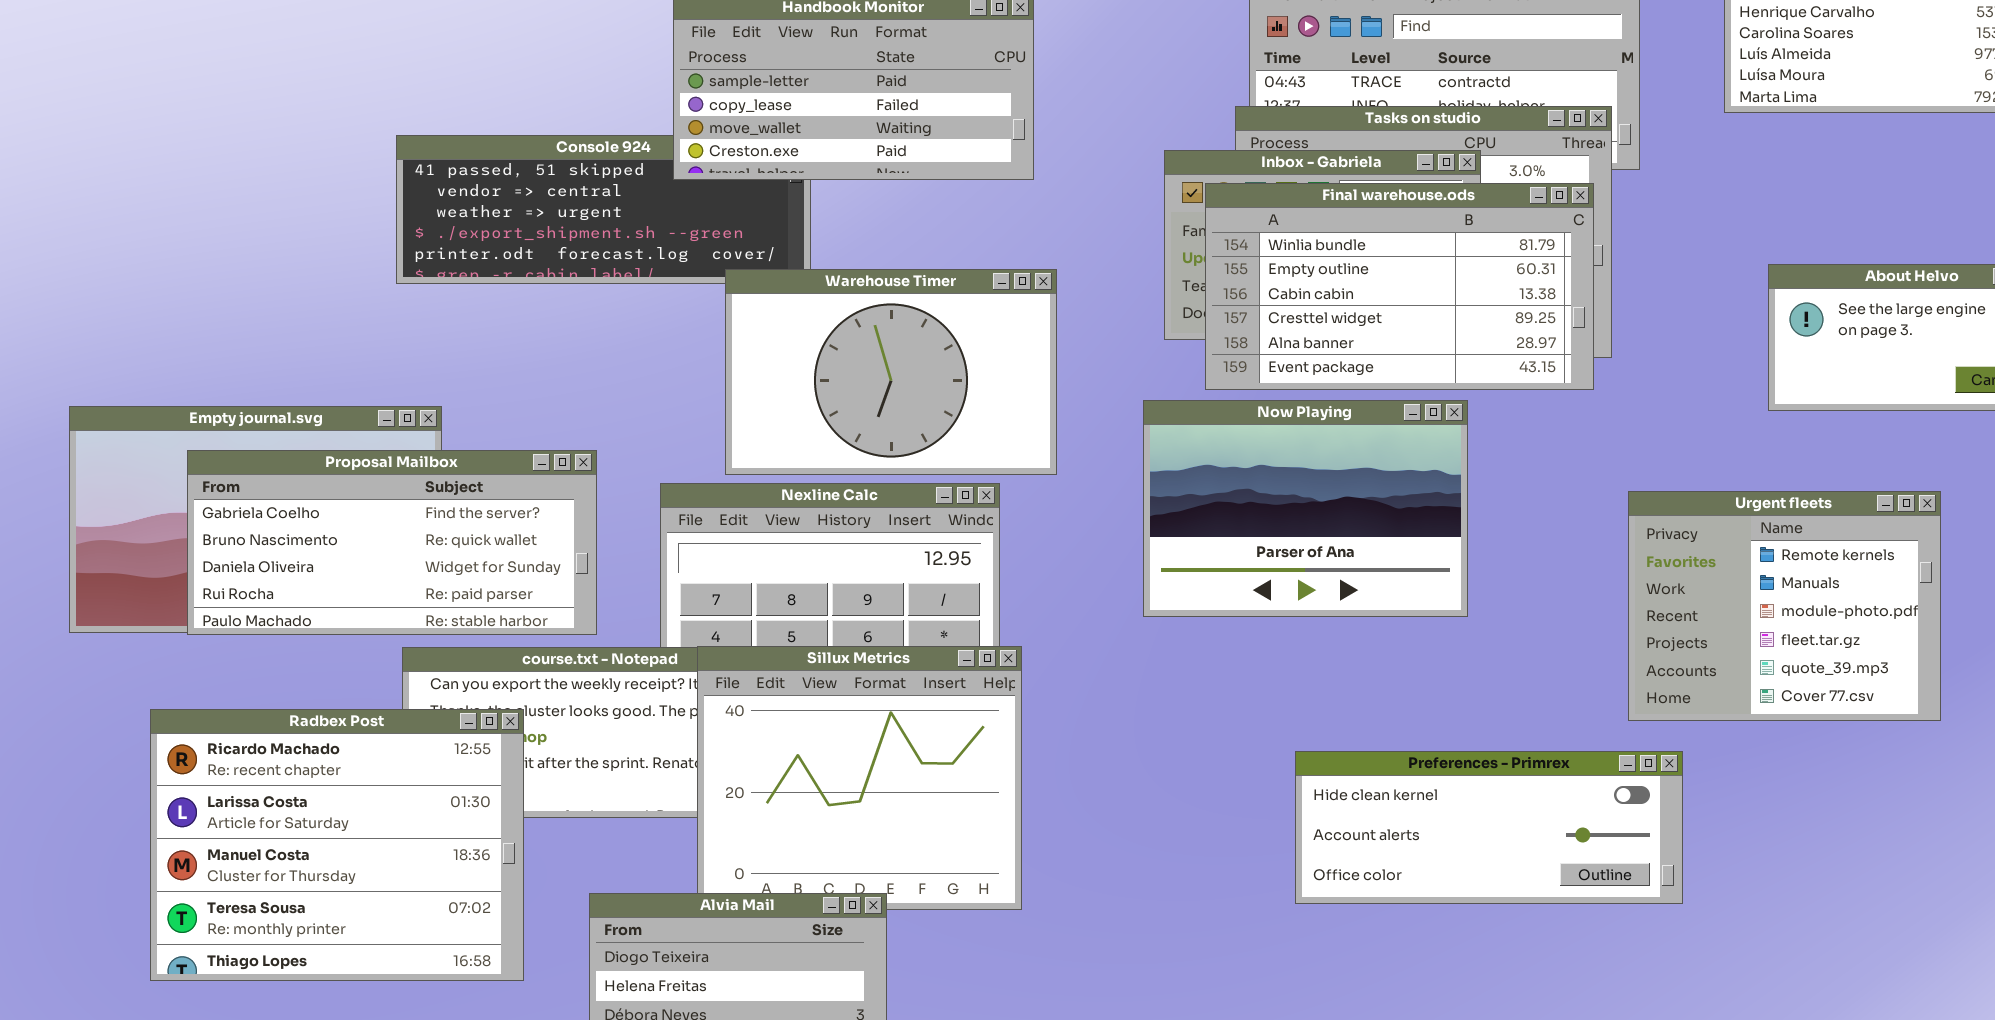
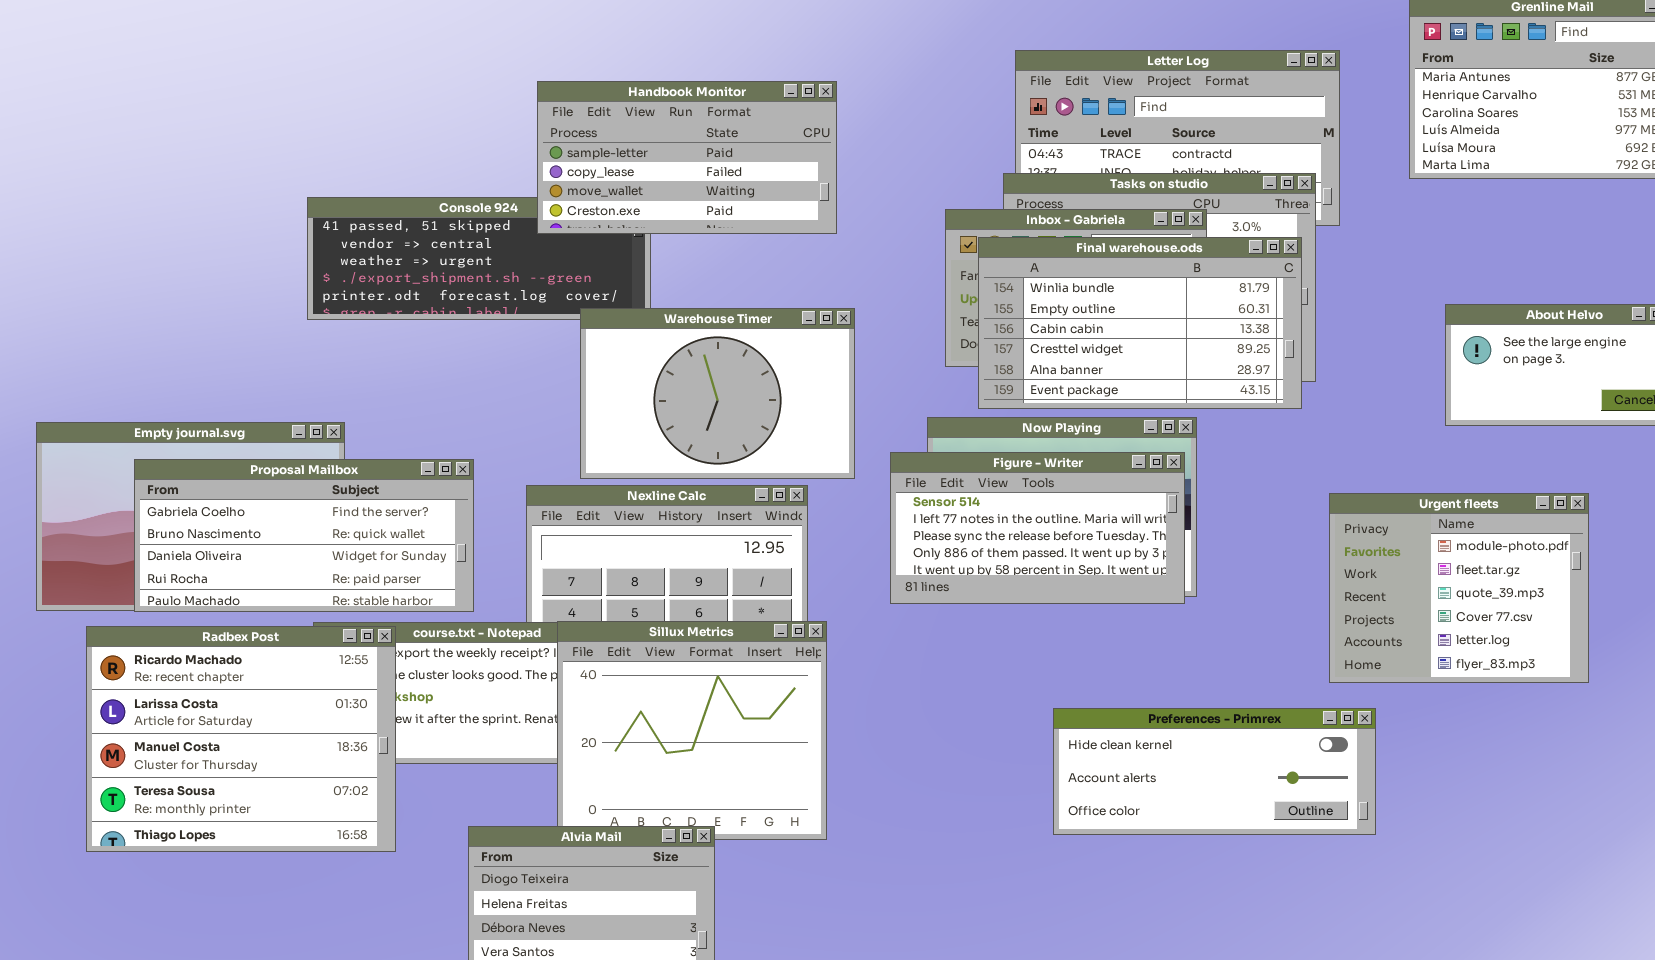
Figure - Writer: none -> [890,452,1185,604], opened
Urgent fleets: [1628,491,1941,721] -> [1329,493,1589,683], scrolled down 2 rows
Radbex Post: [150,709,524,981] -> [86,626,396,852], moved

